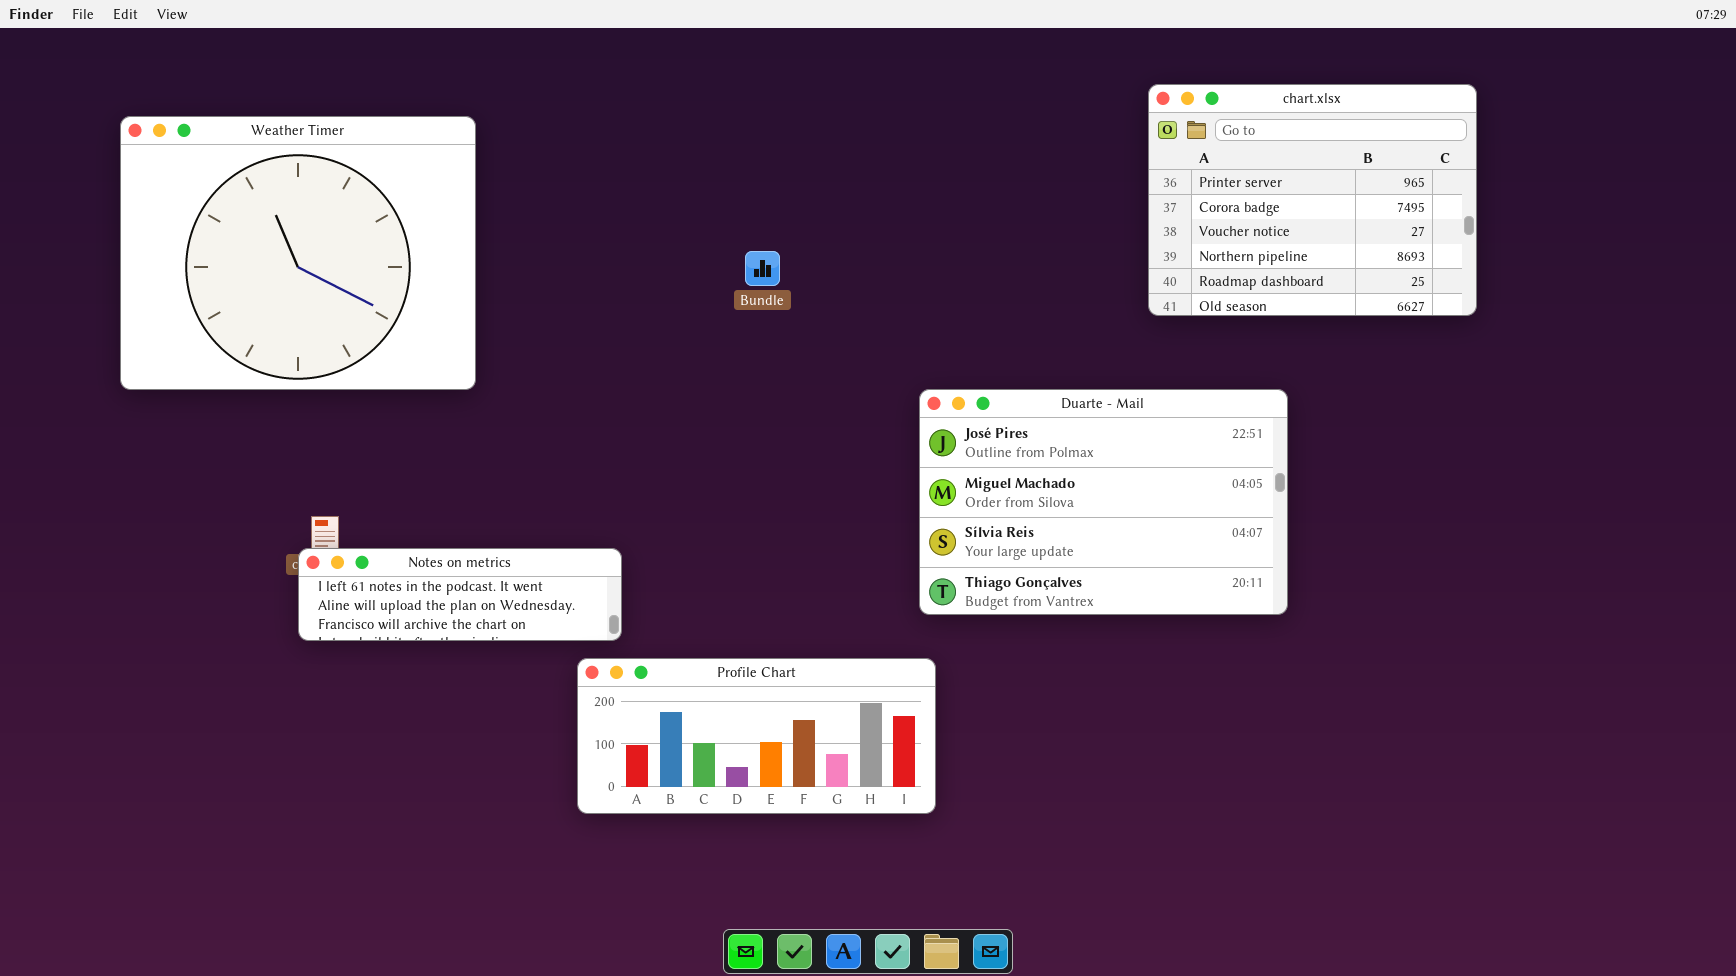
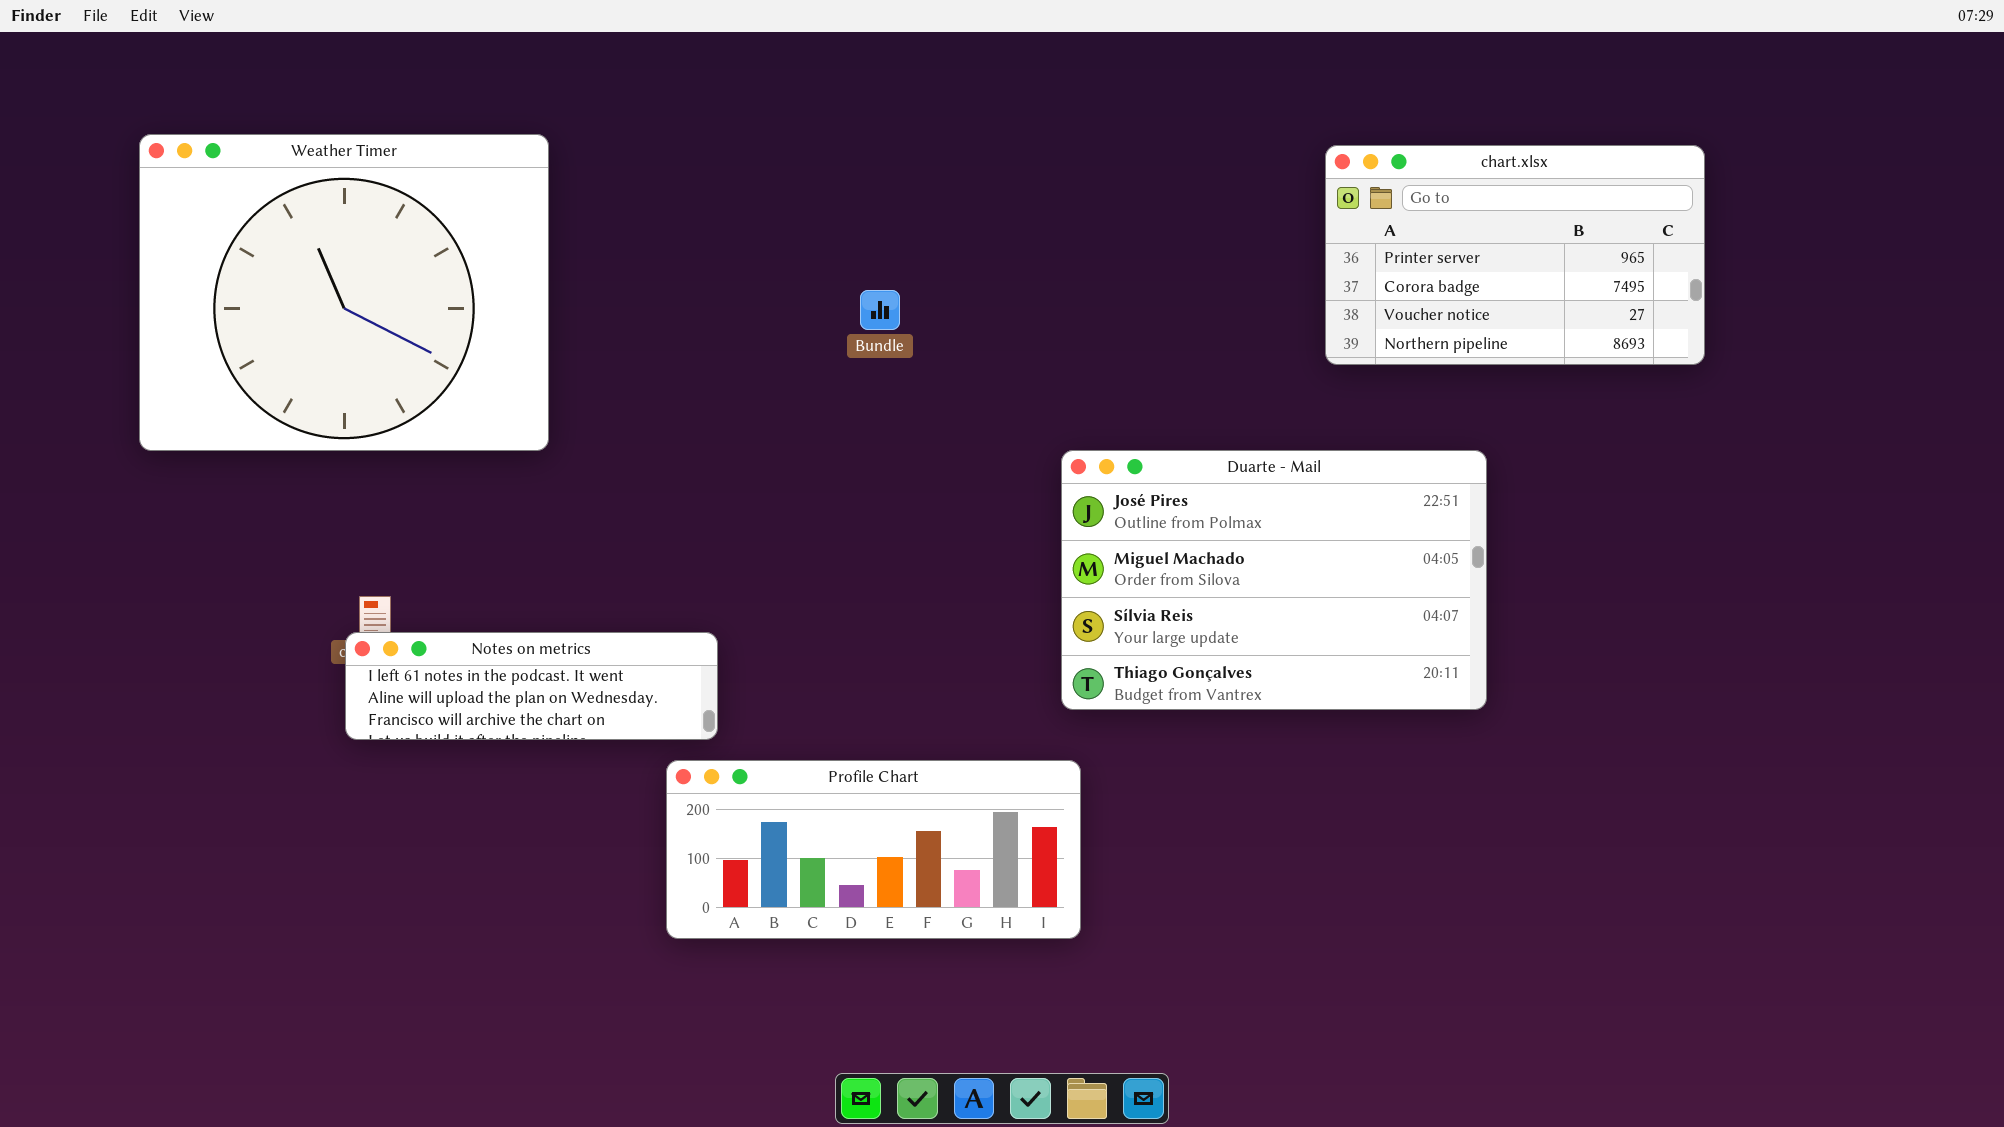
chart.xlsx: [1148,84,1477,316] -> [1325,145,1705,365], resized

